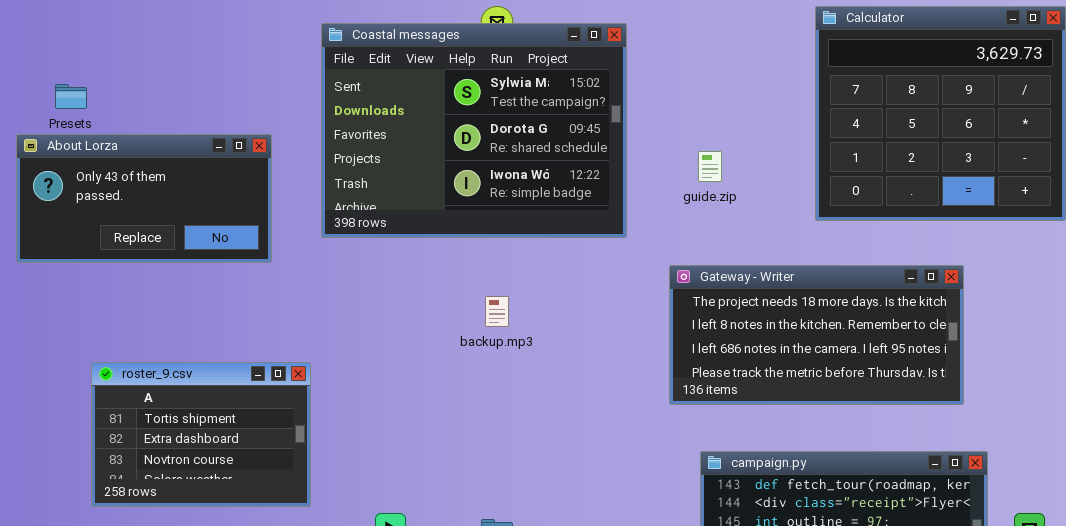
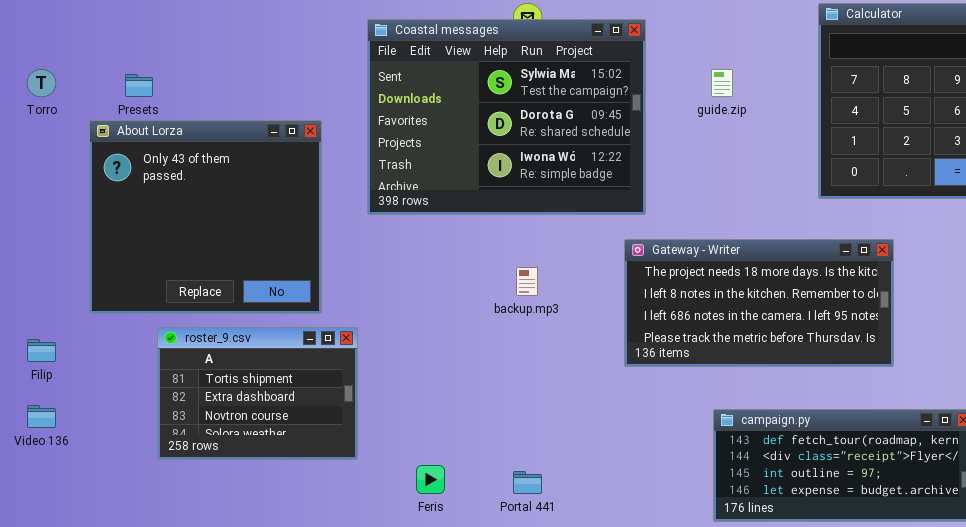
About Lorza: [16,134,272,263] -> [89,120,322,314], resized
guide.zip: [698,151,722,182] -> [711,69,733,97], moved
Gateway - Writer: [669,265,964,405] -> [624,239,894,367], moved

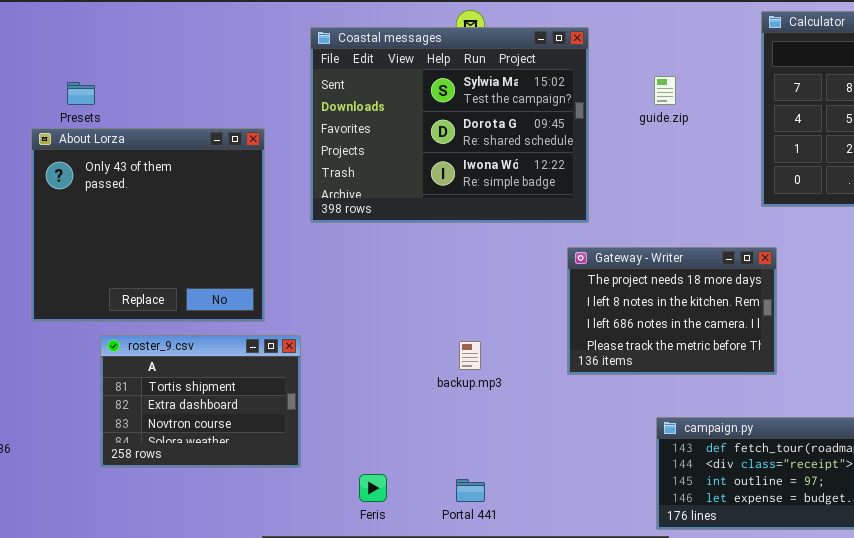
Gateway - Writer: [624,239,894,367] -> [567,247,777,375], resized
backup.mp3: [516,267,538,296] -> [459,341,481,370], moved

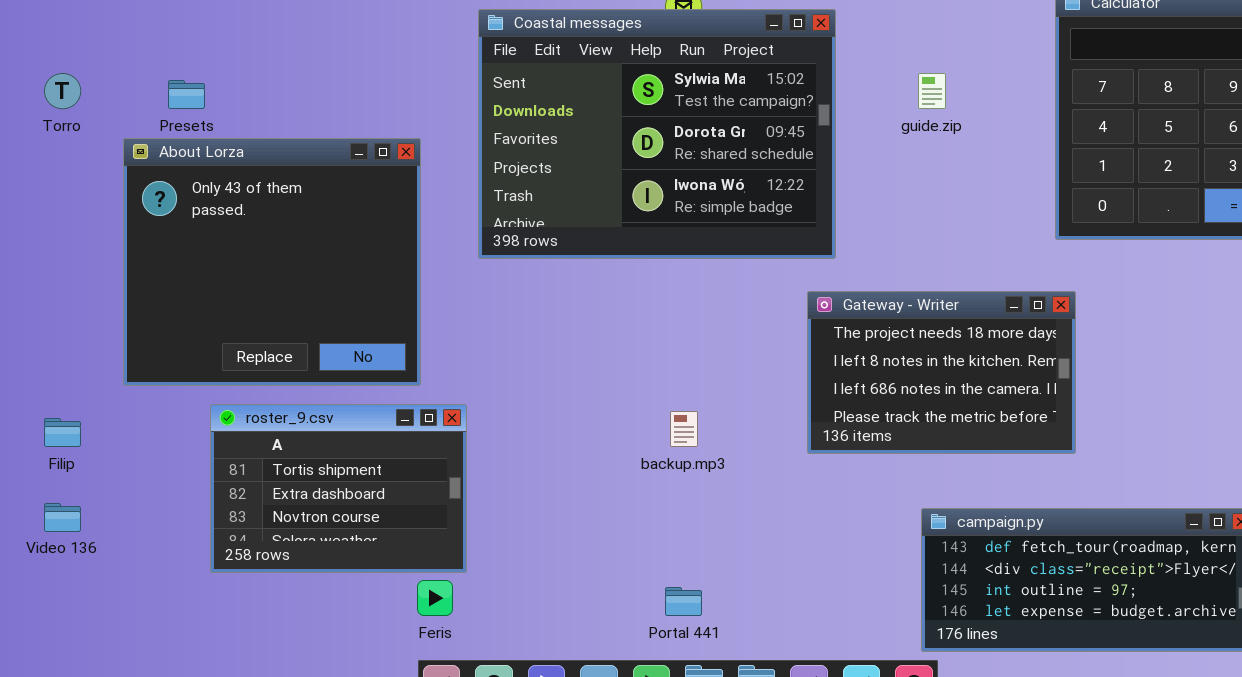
Feris: [359,474,387,502] -> [417,580,453,616], moved

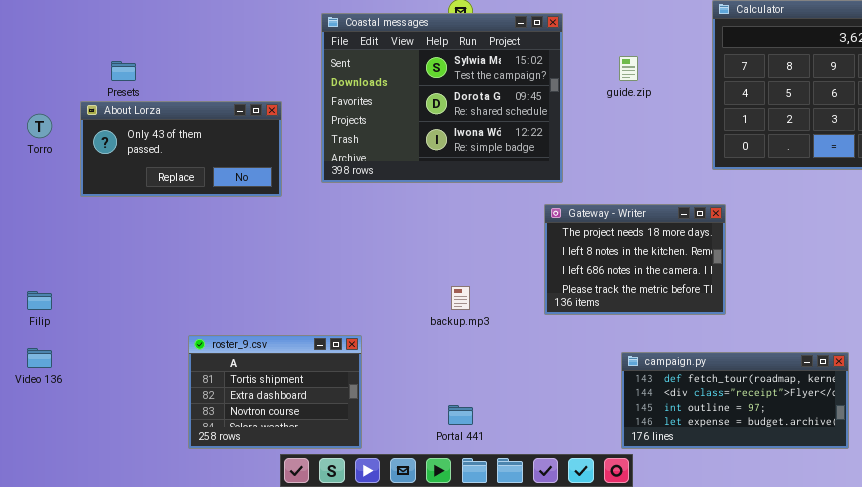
Torro: [44,73,81,109] -> [27,114,52,138], moved
About Lorza: [123,138,421,386] -> [80,101,282,197], resized
roster_9.csv: [210,404,467,573] -> [188,335,362,449], moved

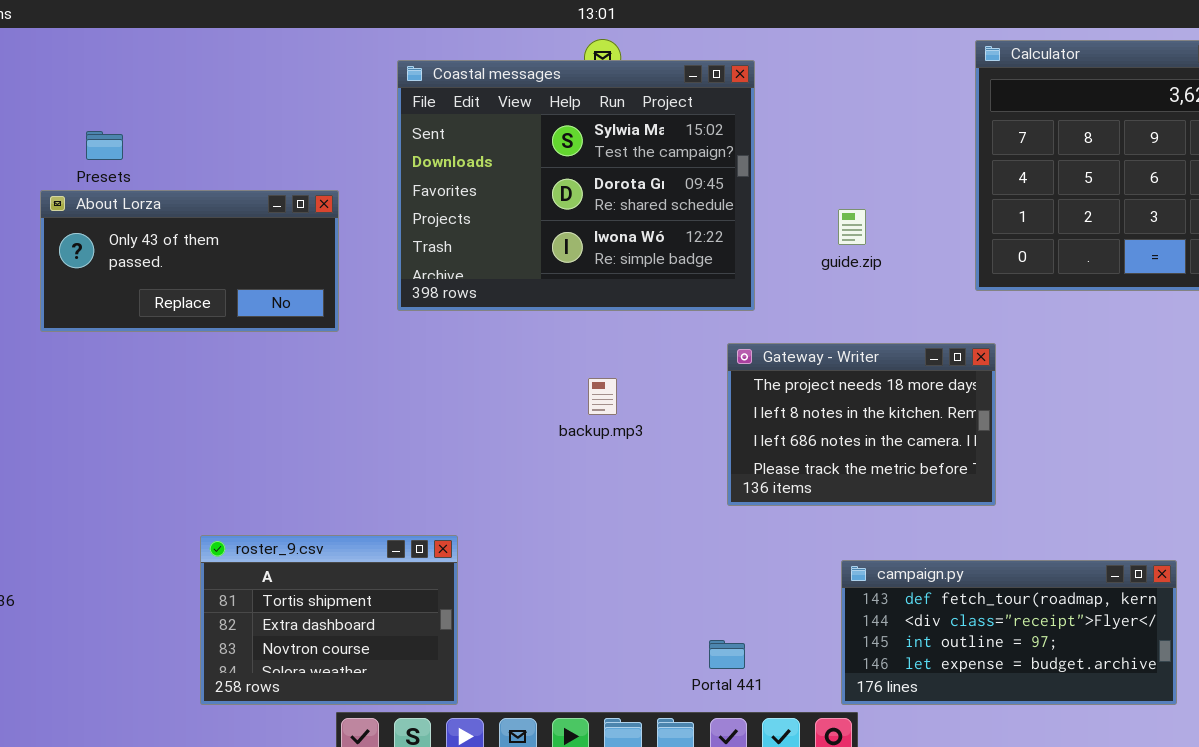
guide.zip: [619,56,638,81] -> [838,209,866,245], moved
backup.mp3: [451,286,470,310] -> [588,378,617,415], moved
Portal 441: [448,405,473,425] -> [709,640,745,669], moved

